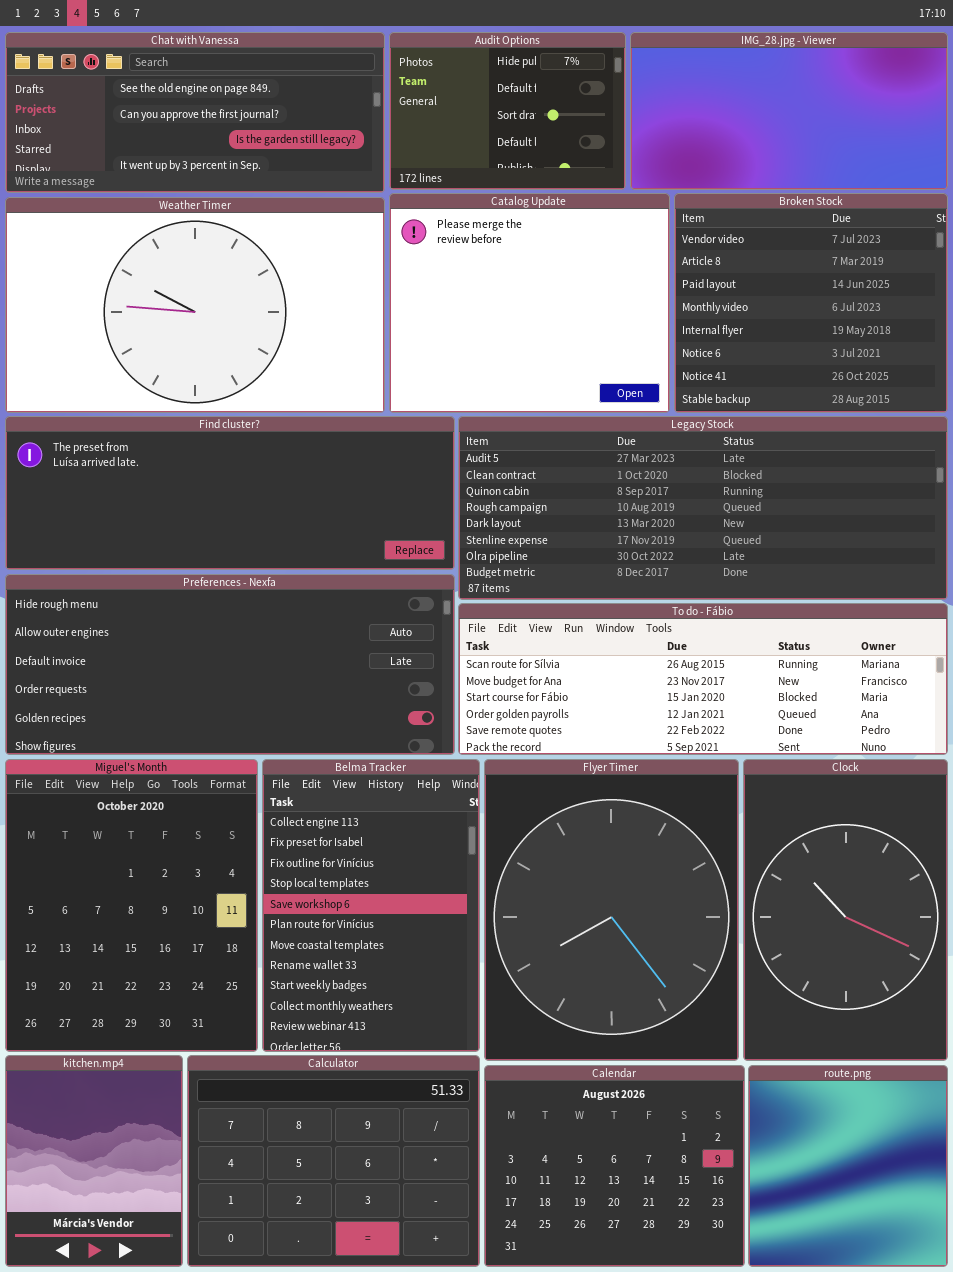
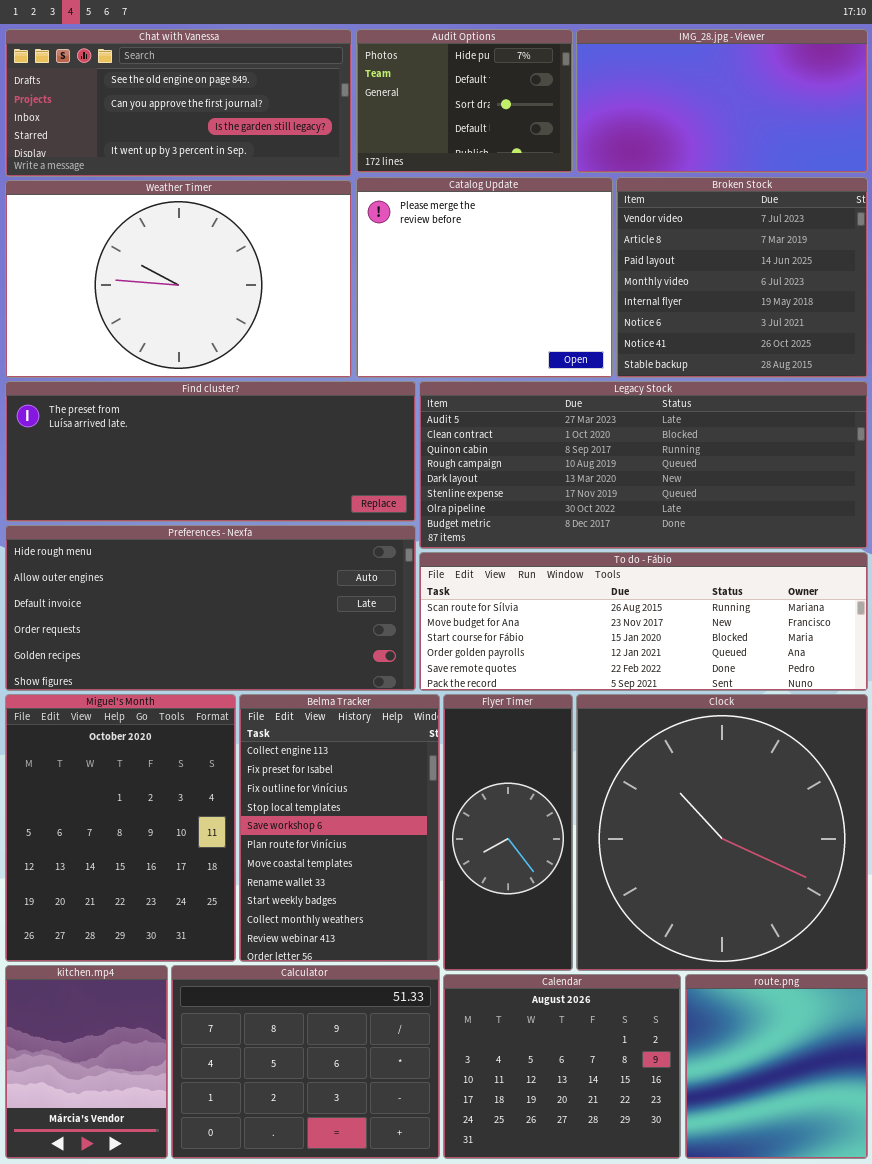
Flyer Timer: [484,759,739,1061] -> [443,694,573,971], resized
Clock: [743,759,948,1061] -> [576,694,868,971], resized

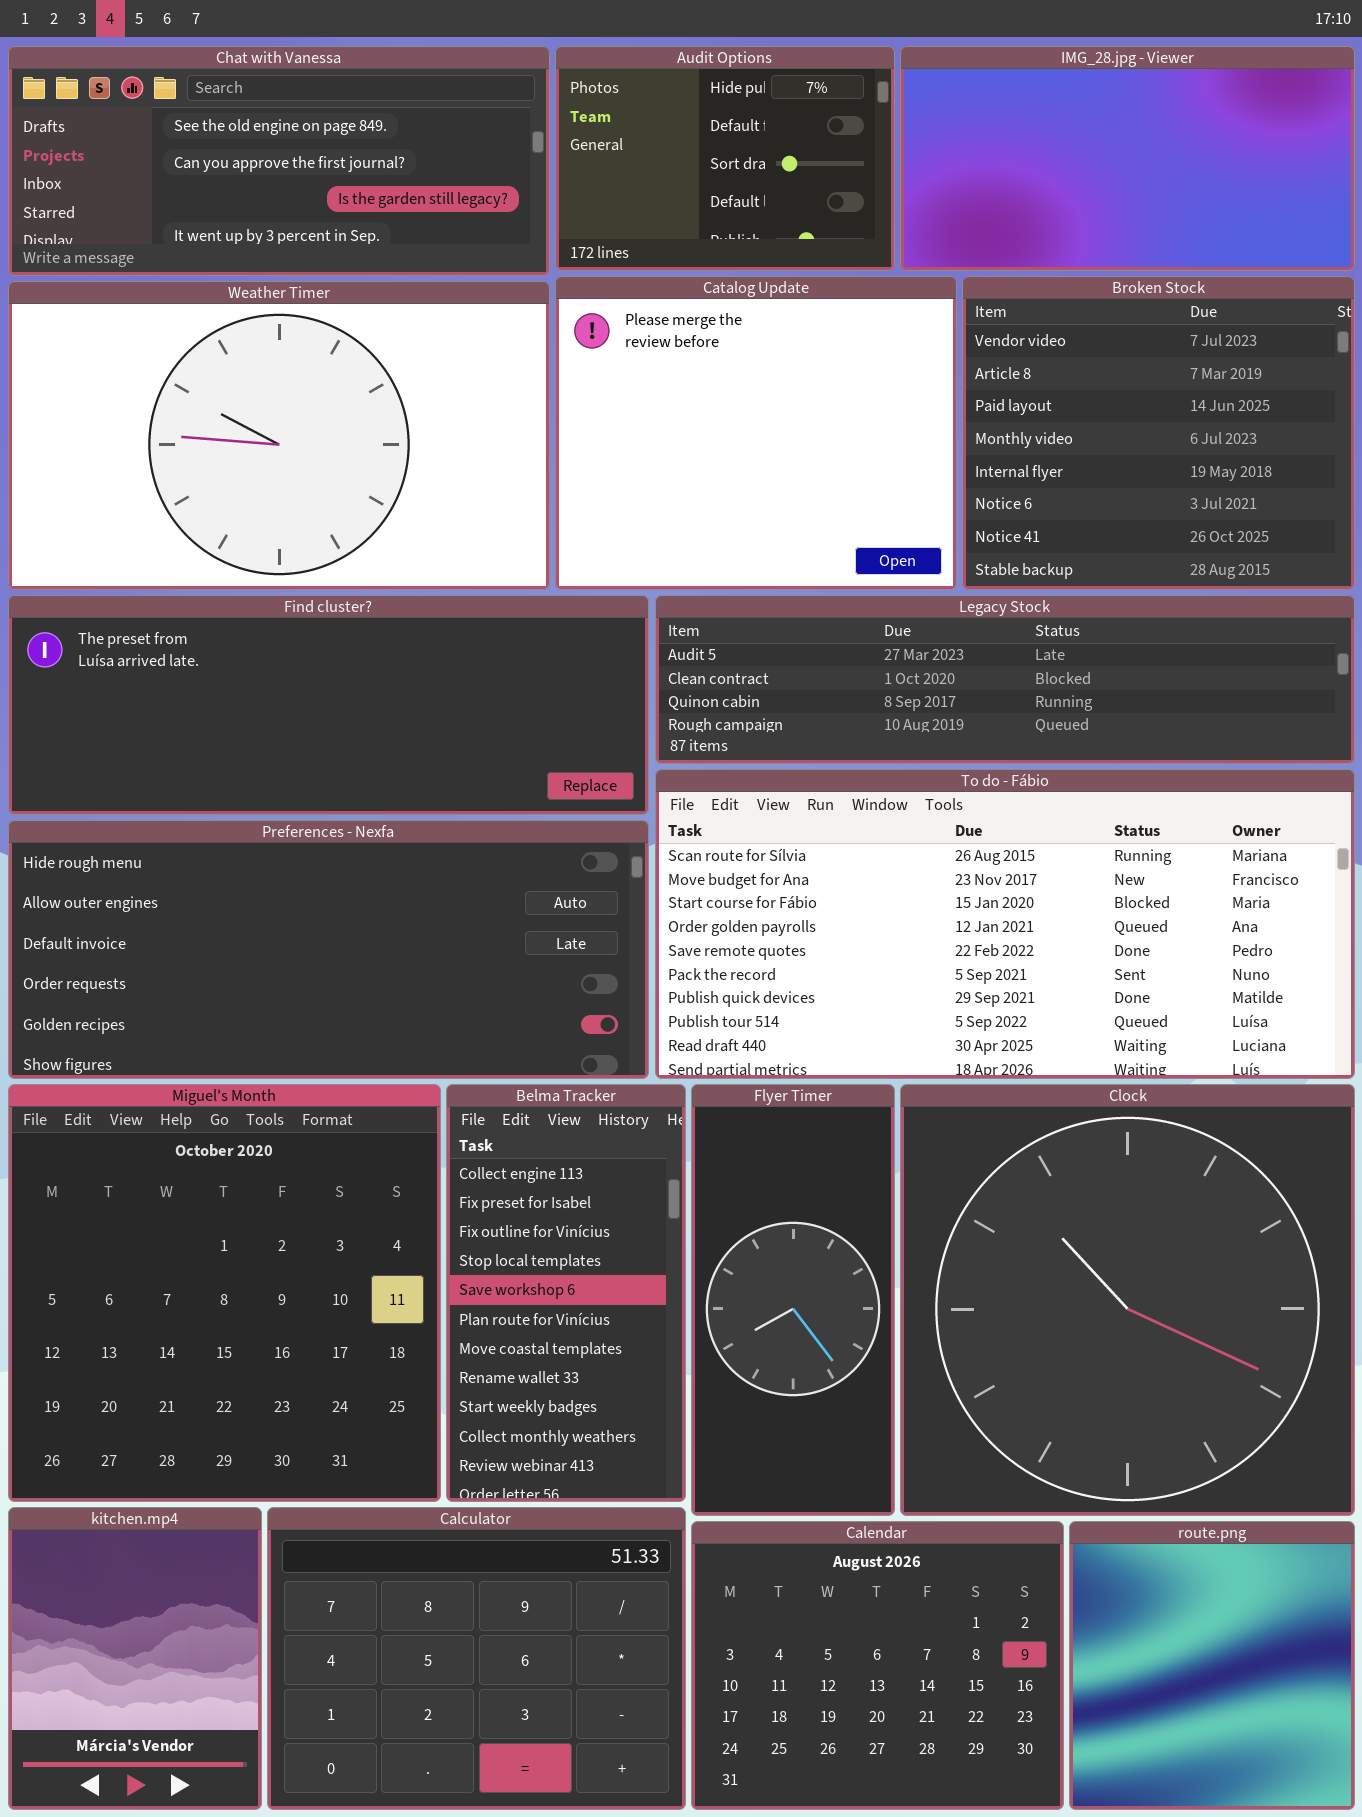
Legacy Stock: [419,381,868,549] -> [655,595,1355,764], resized
To do - Fábio: [419,552,868,691] -> [655,769,1355,1079], resized
Miguel's Month: [5,694,236,962] -> [8,1084,441,1502], resized
Belma Tracker: [239,694,440,962] -> [446,1084,686,1502], resized

